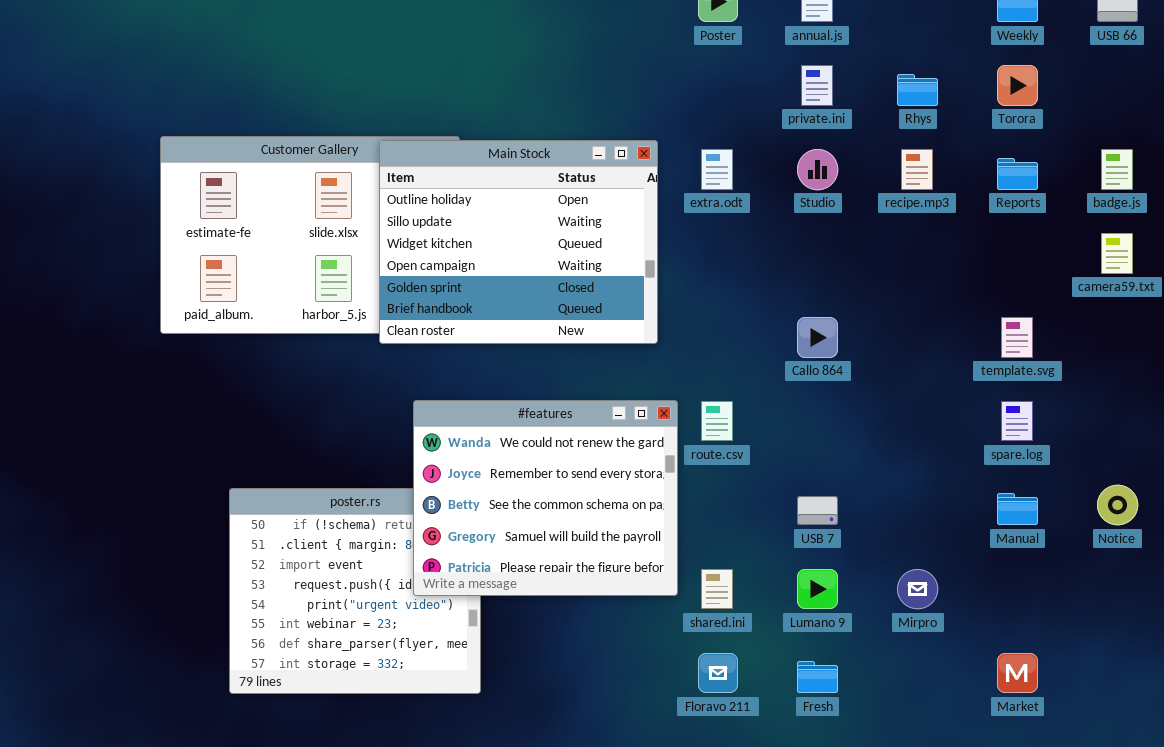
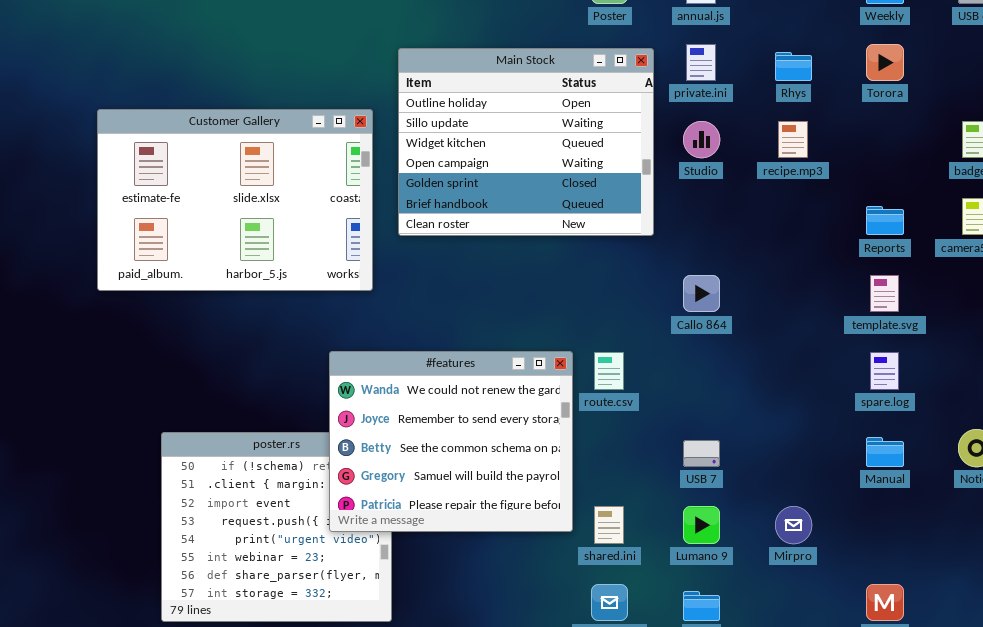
Main Stock: [379,140,658,344] -> [398,48,654,236], moved
Reports: [997,158,1038,190] -> [866,206,904,235], moved

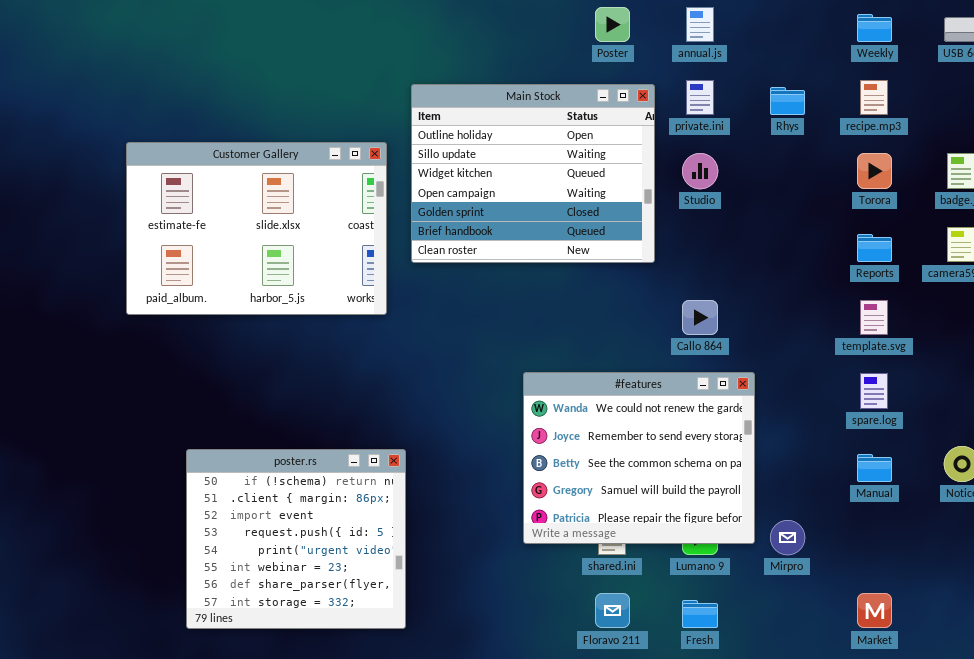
Torora: [866,44,904,81] -> [857,153,892,189], moved
recipe.mp3: [778,121,808,158] -> [860,80,888,115], moved
#features: [329,351,573,532] -> [523,372,755,544], moved

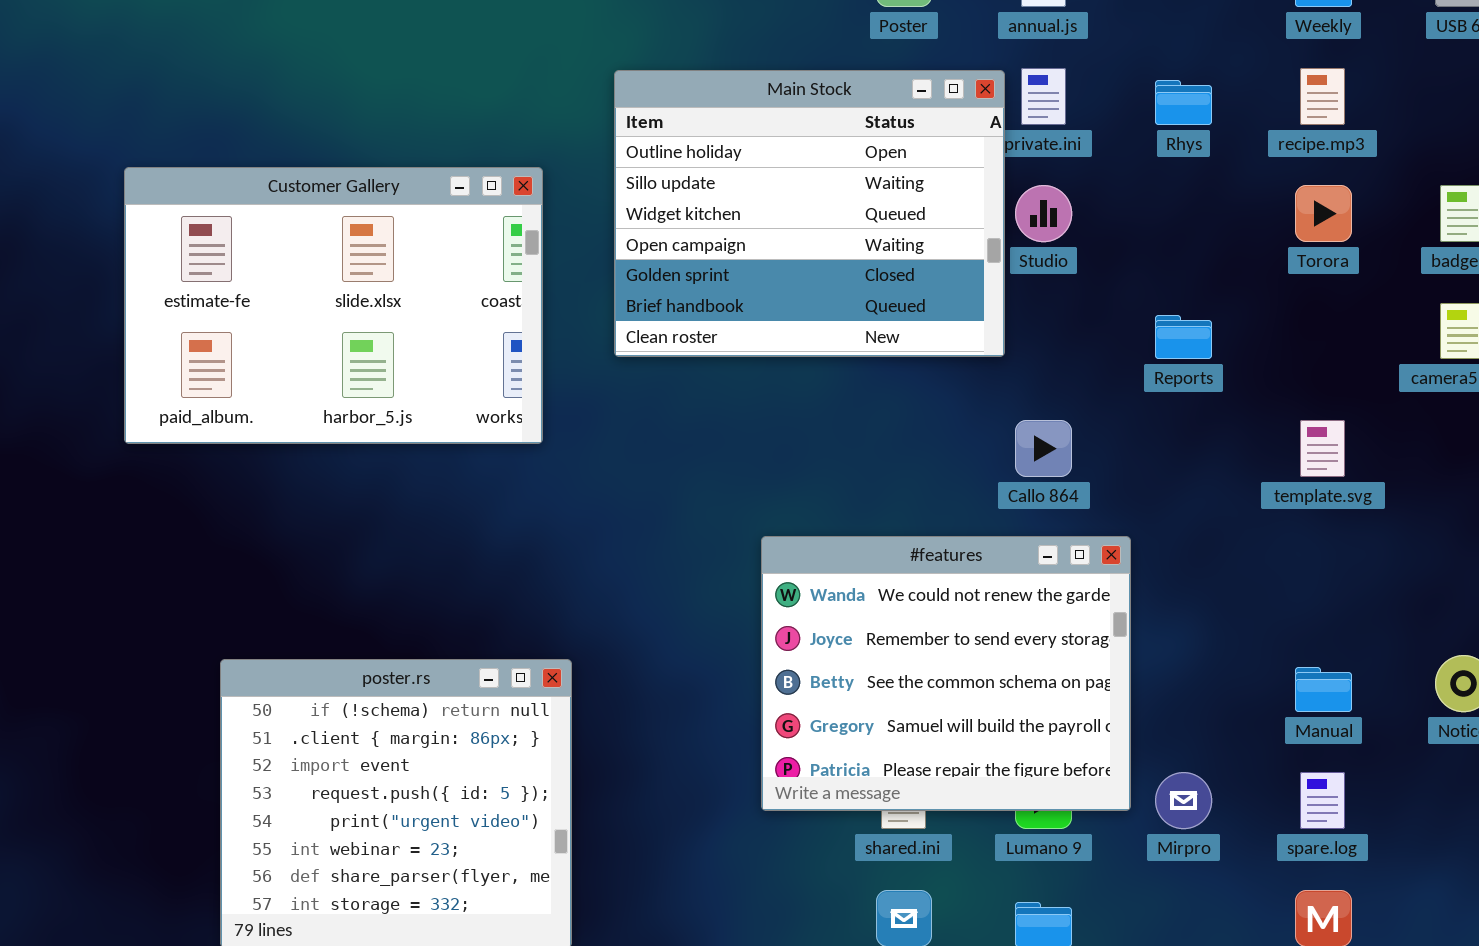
Main Stock: [411,84,655,263] -> [614,70,1005,357], moved
Reports: [857,234,892,262] -> [1155,315,1212,359], moved
spare.log: [860,373,888,409] -> [1300,772,1345,829], moved

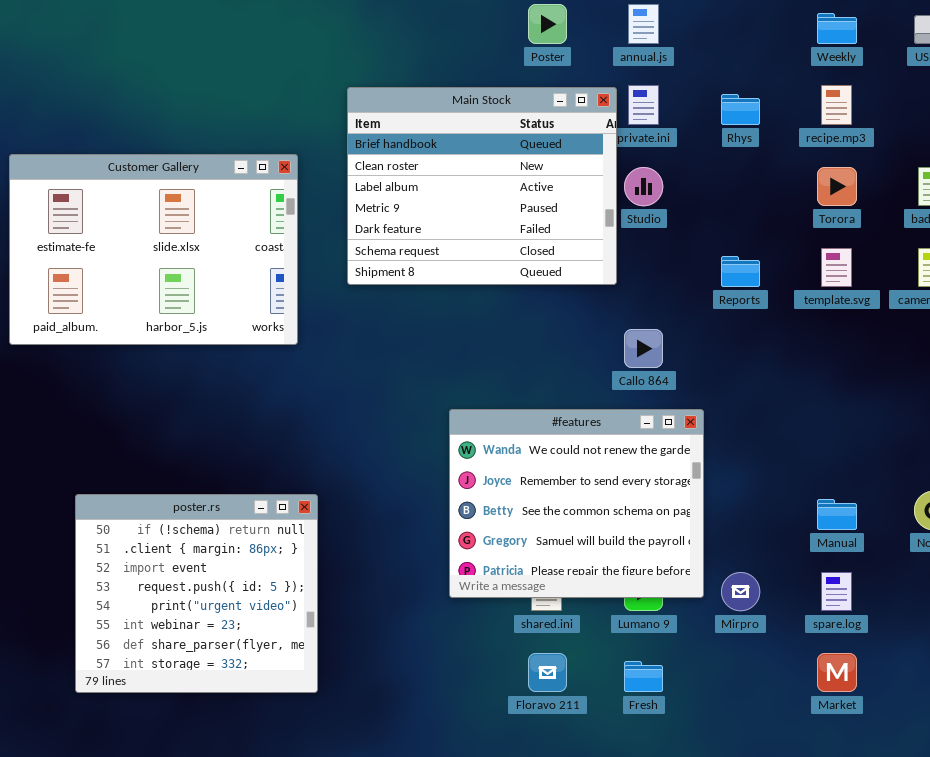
Main Stock: [614,70,1005,357] -> [347,87,617,285], scrolled down 5 rows
template.svg: [1300,420,1345,477] -> [821,248,852,287], moved

